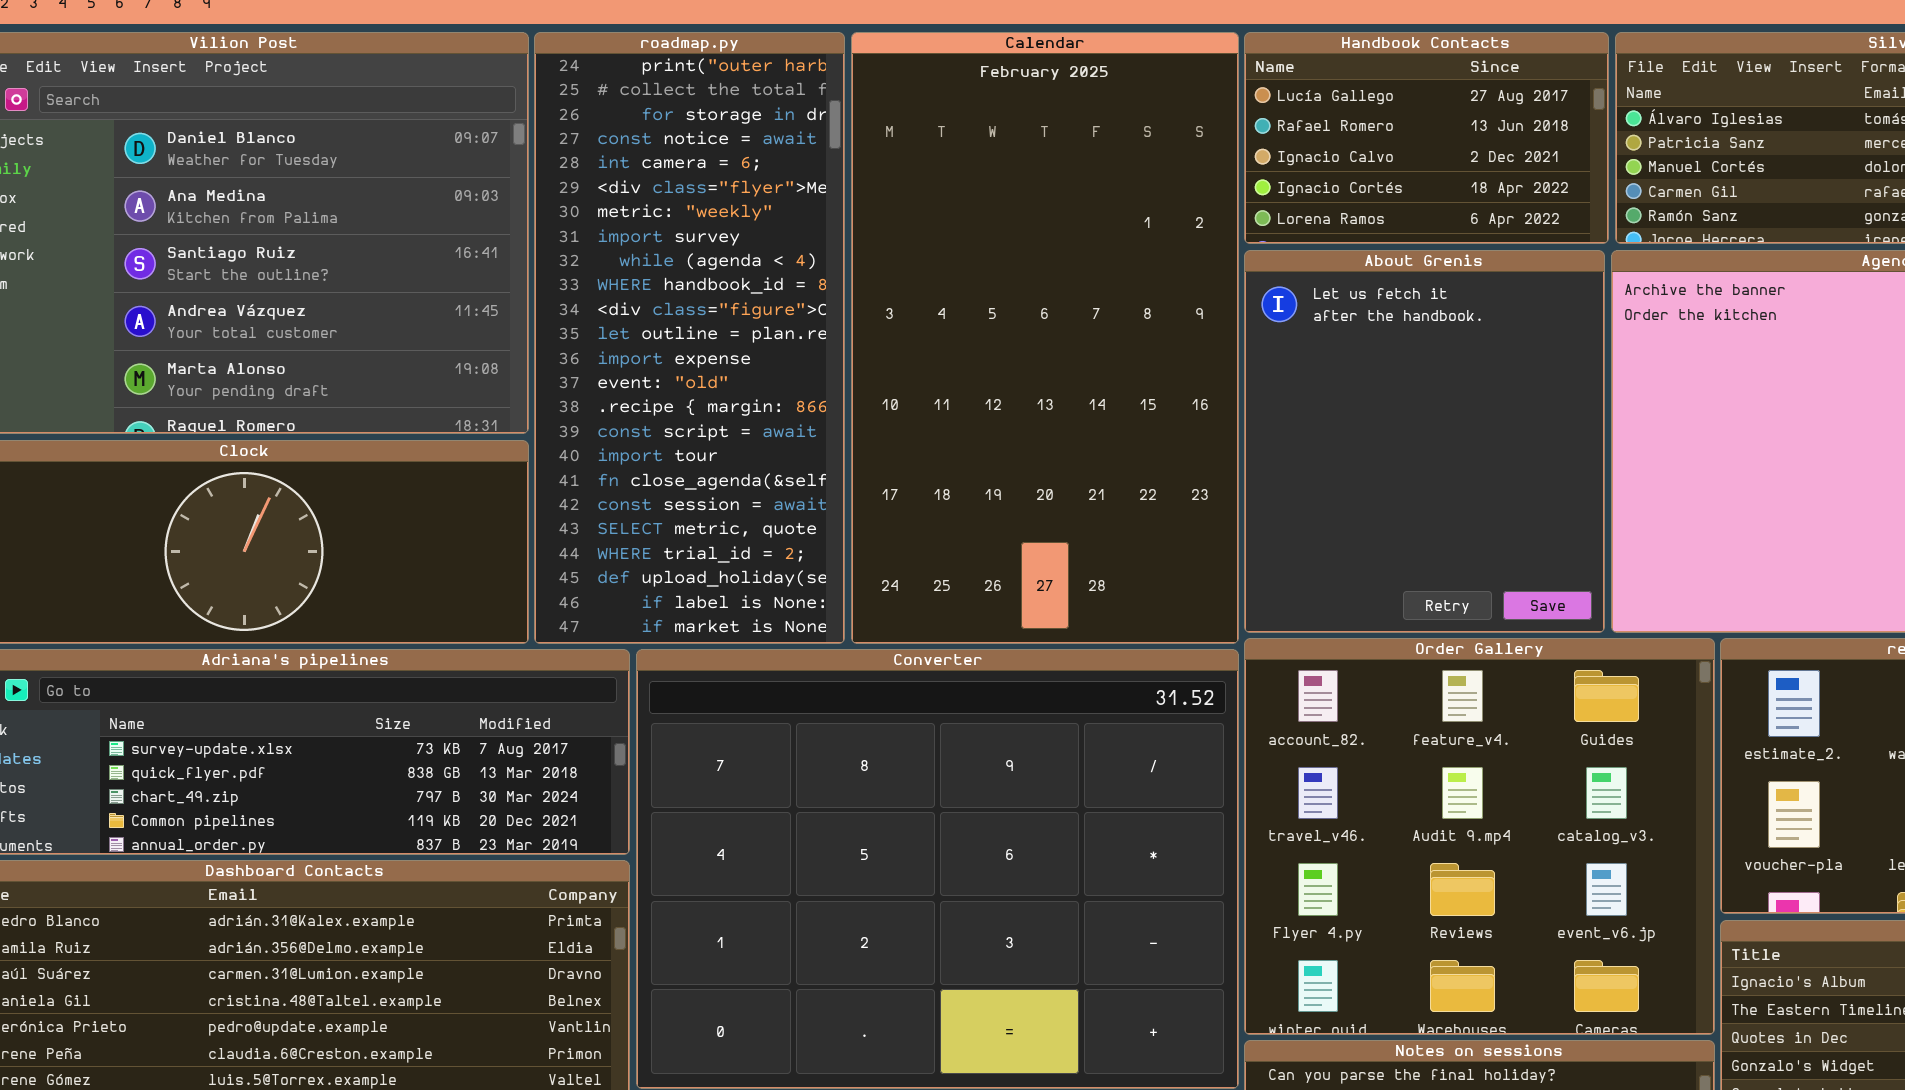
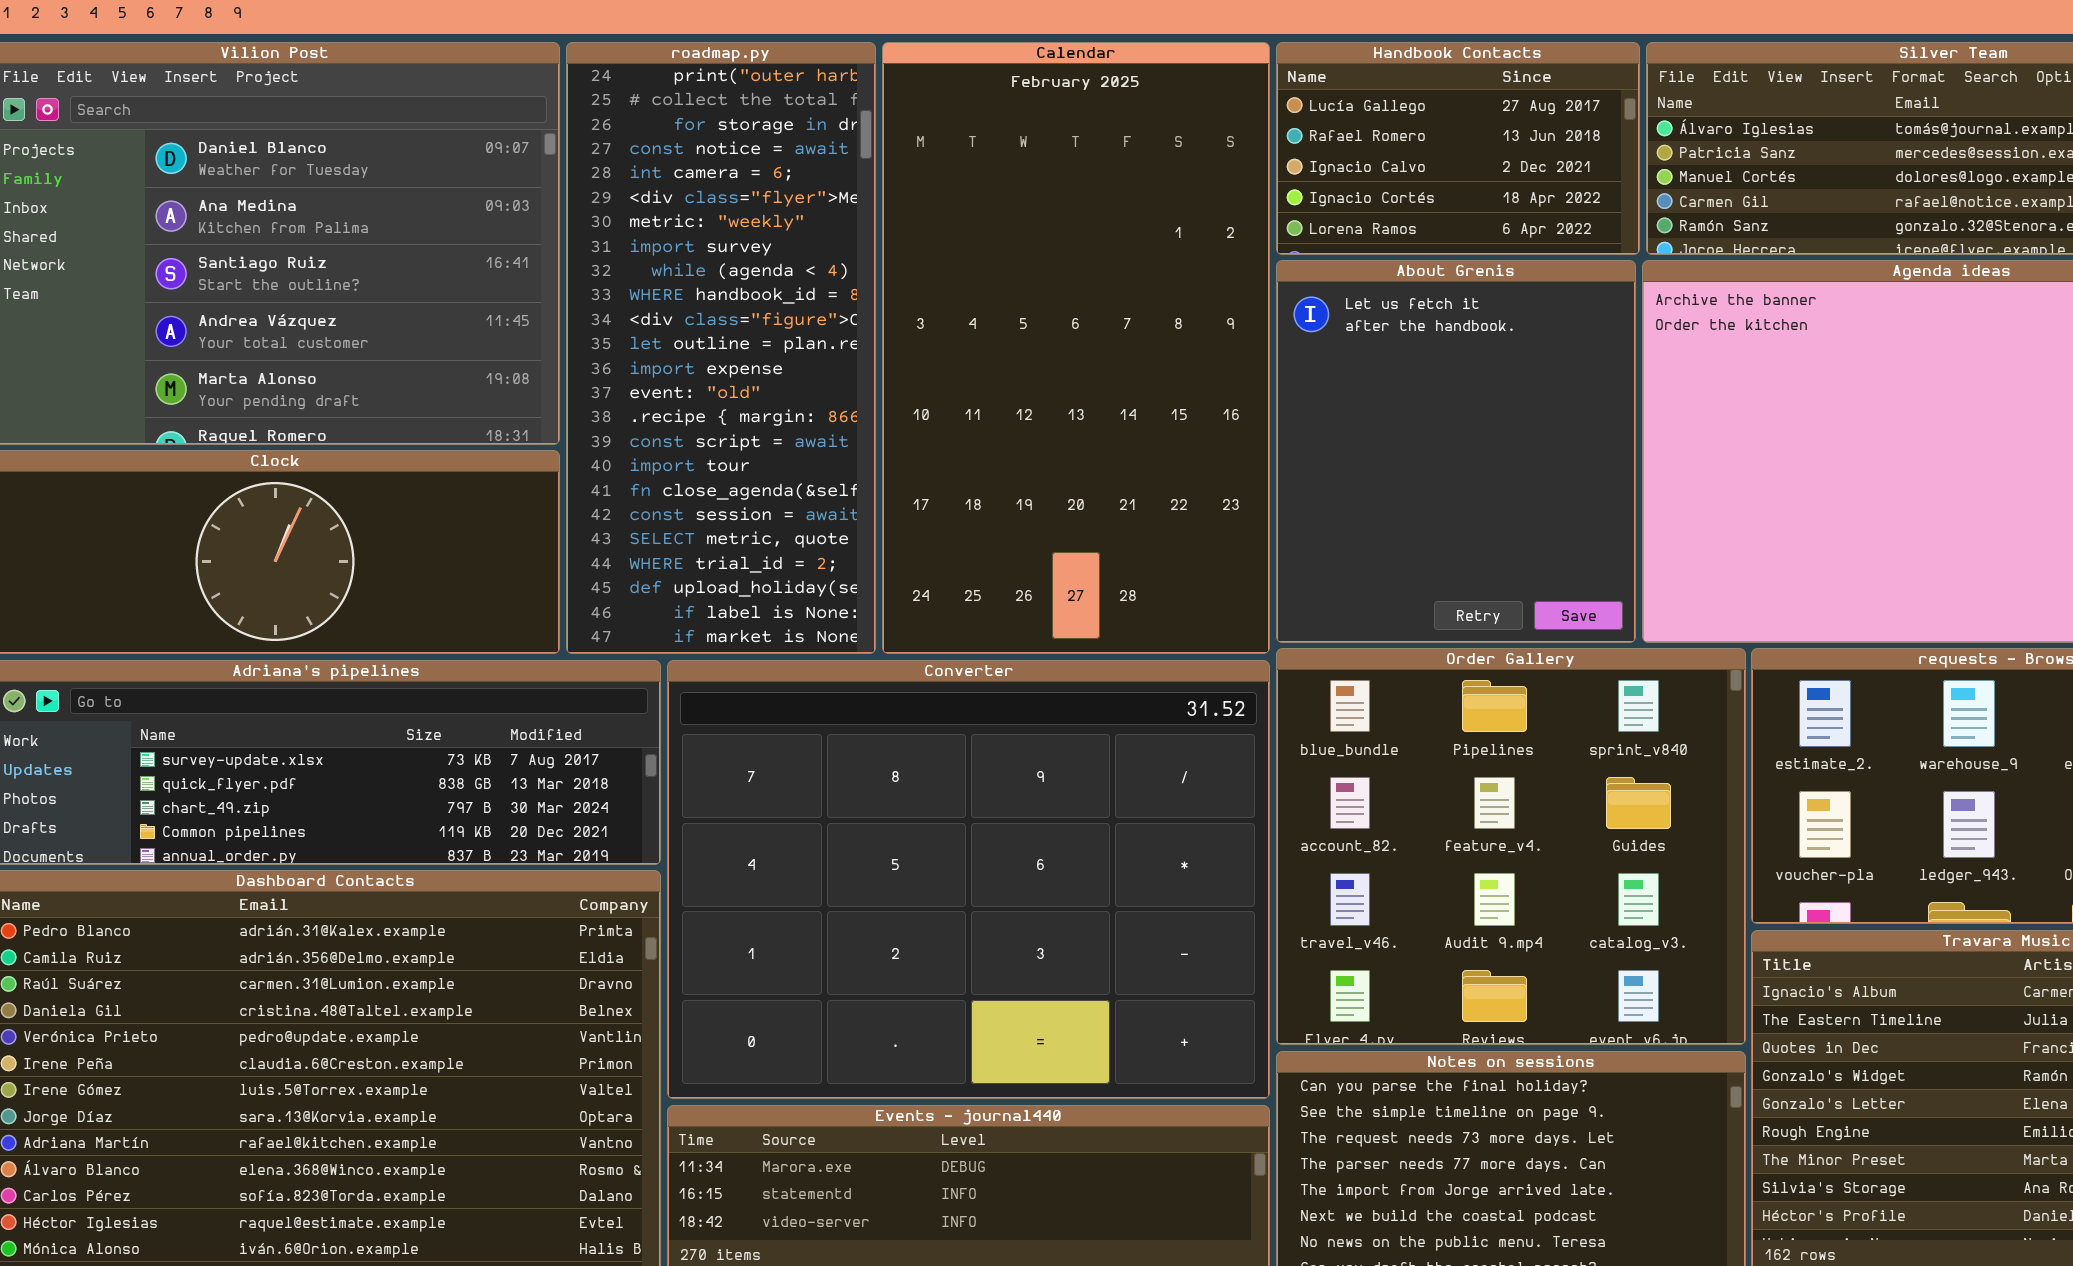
Order Gallery: [1244,638,1715,1035] -> [1276,648,1746,1045], scrolled up 1 row

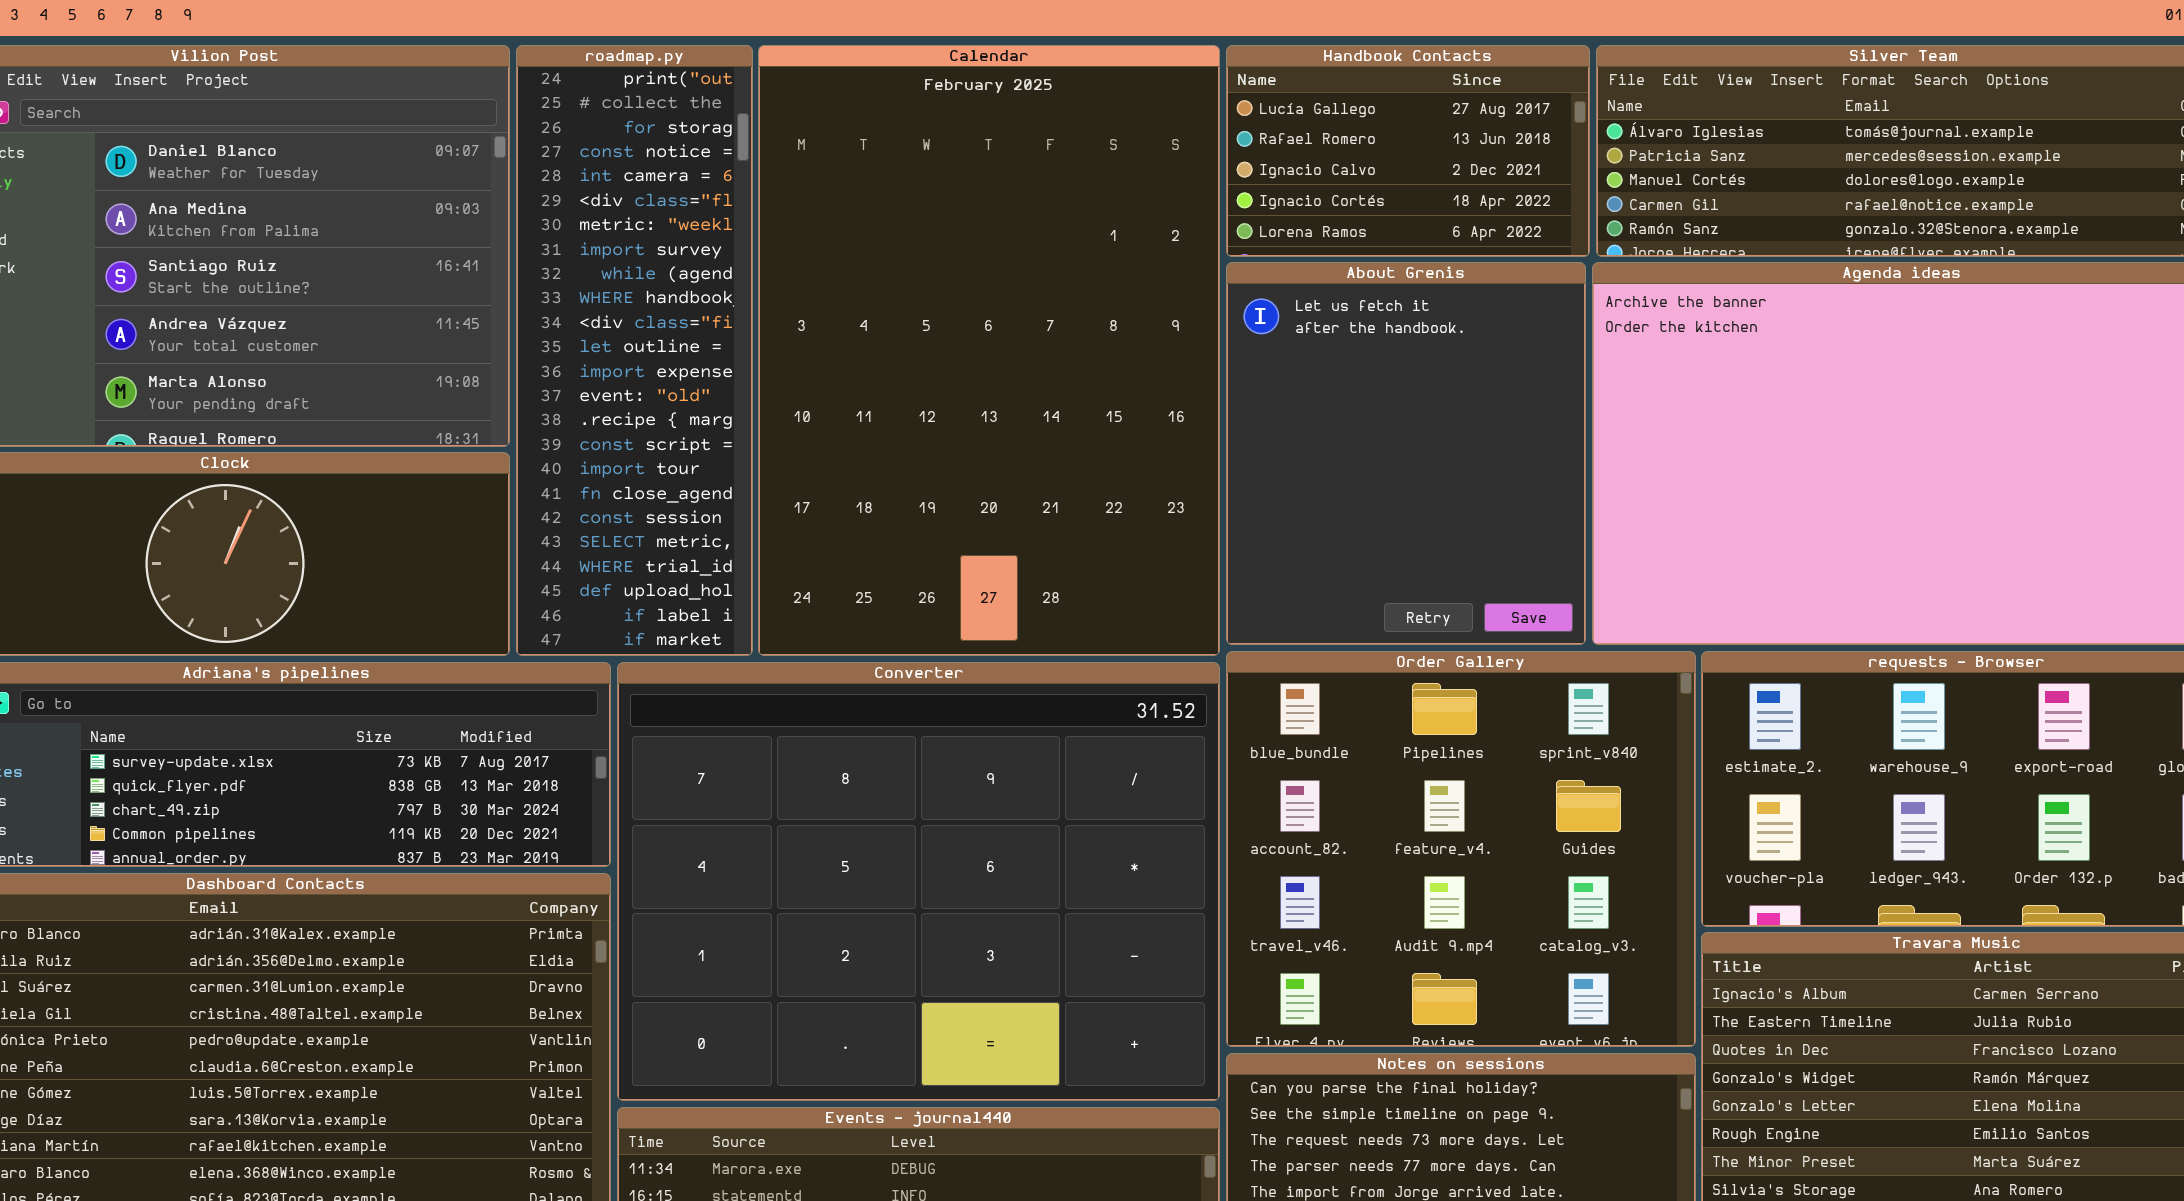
roadmap.py: [566,42,876,654] -> [516,45,753,656], resized
Calendar: [882,42,1270,654] -> [758,45,1220,656], resized

